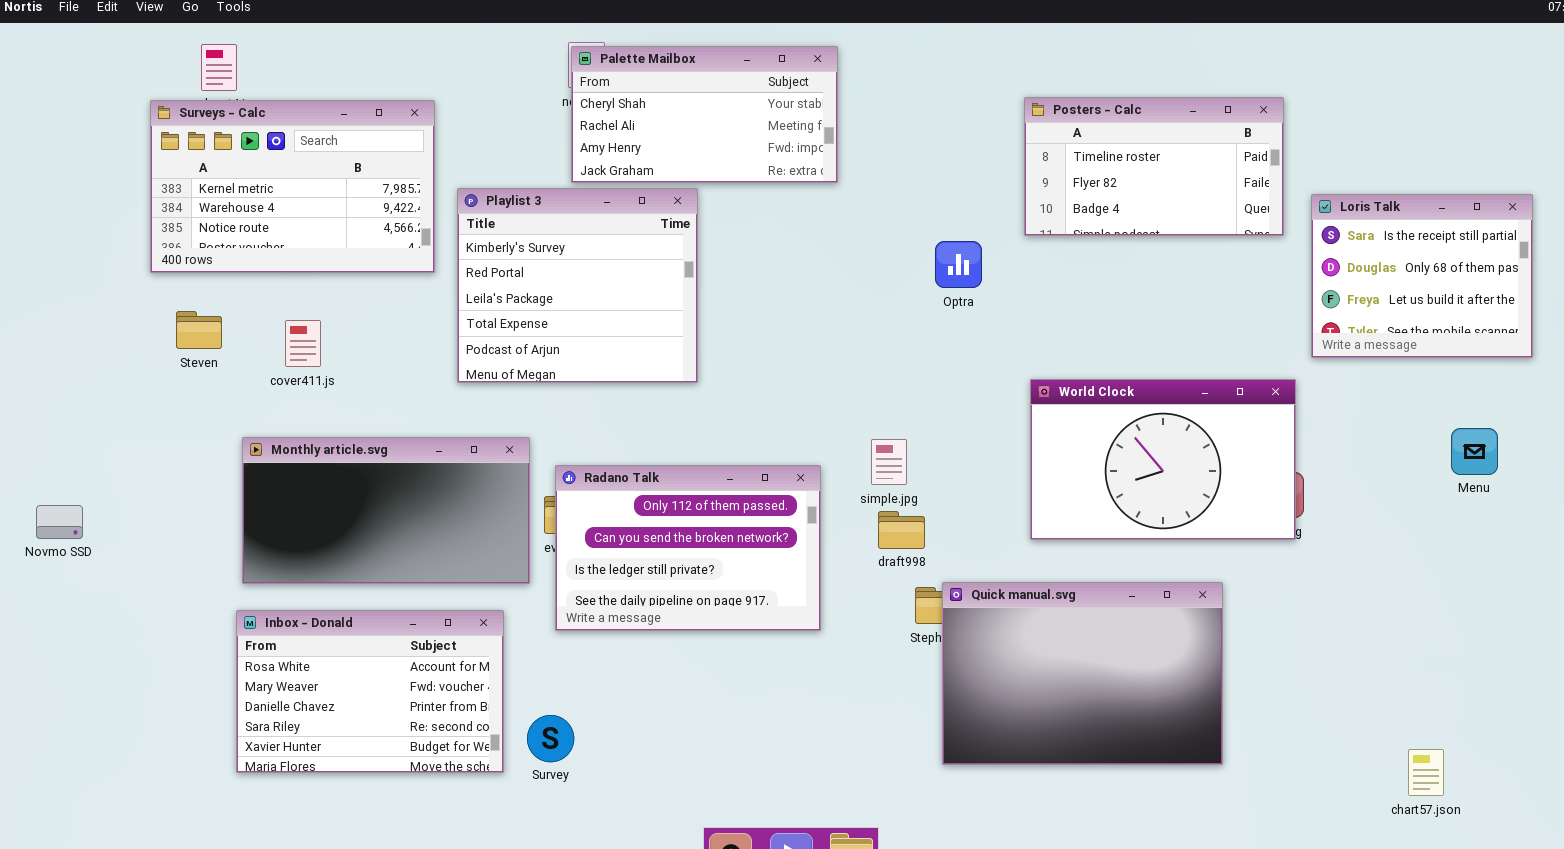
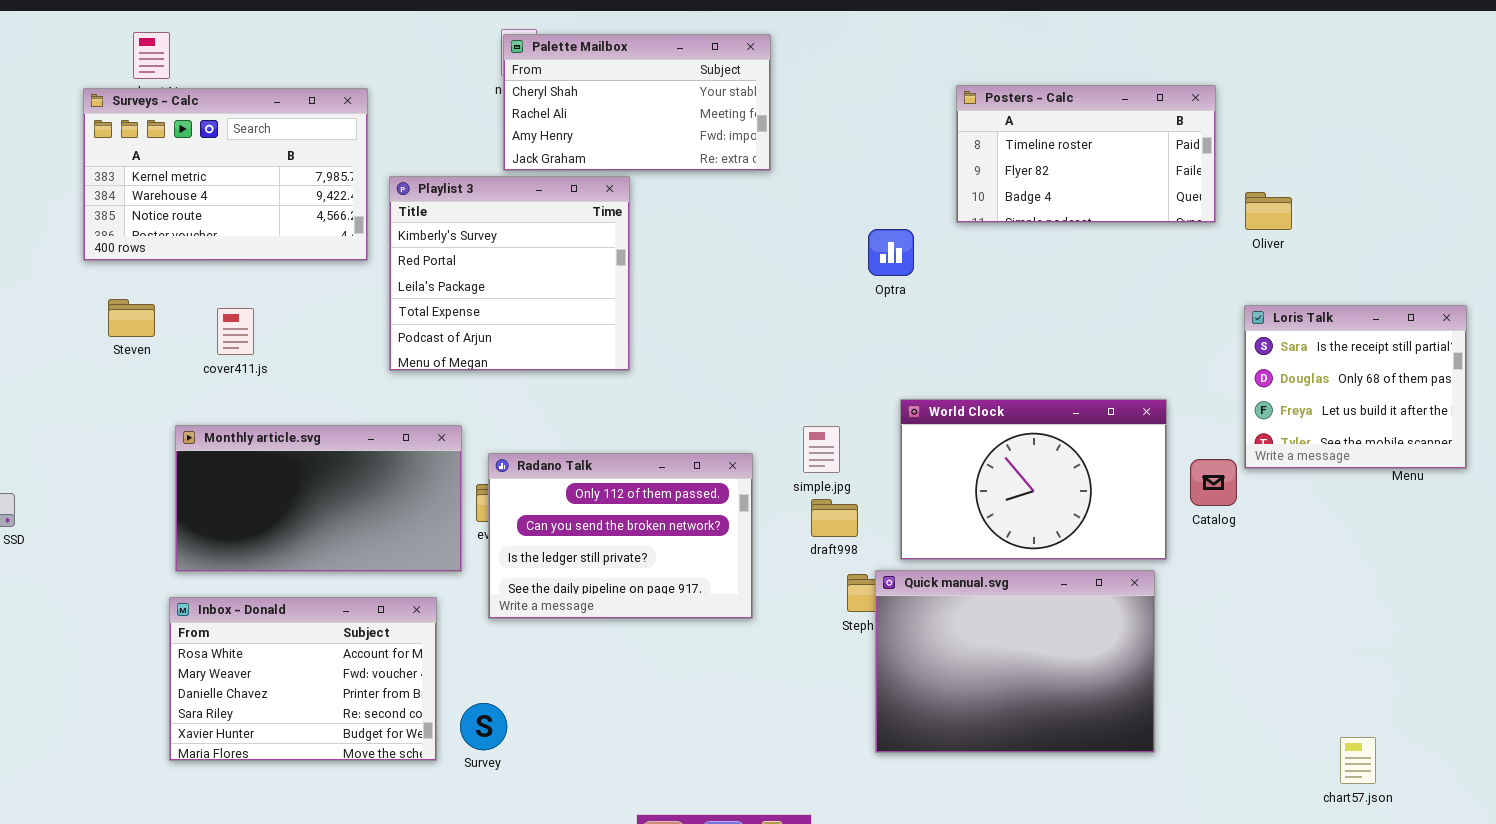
Loris Talk: [1311,194,1533,358] -> [1244,305,1467,469], moved
World Clock: [1030,379,1296,540] -> [900,399,1167,560], moved

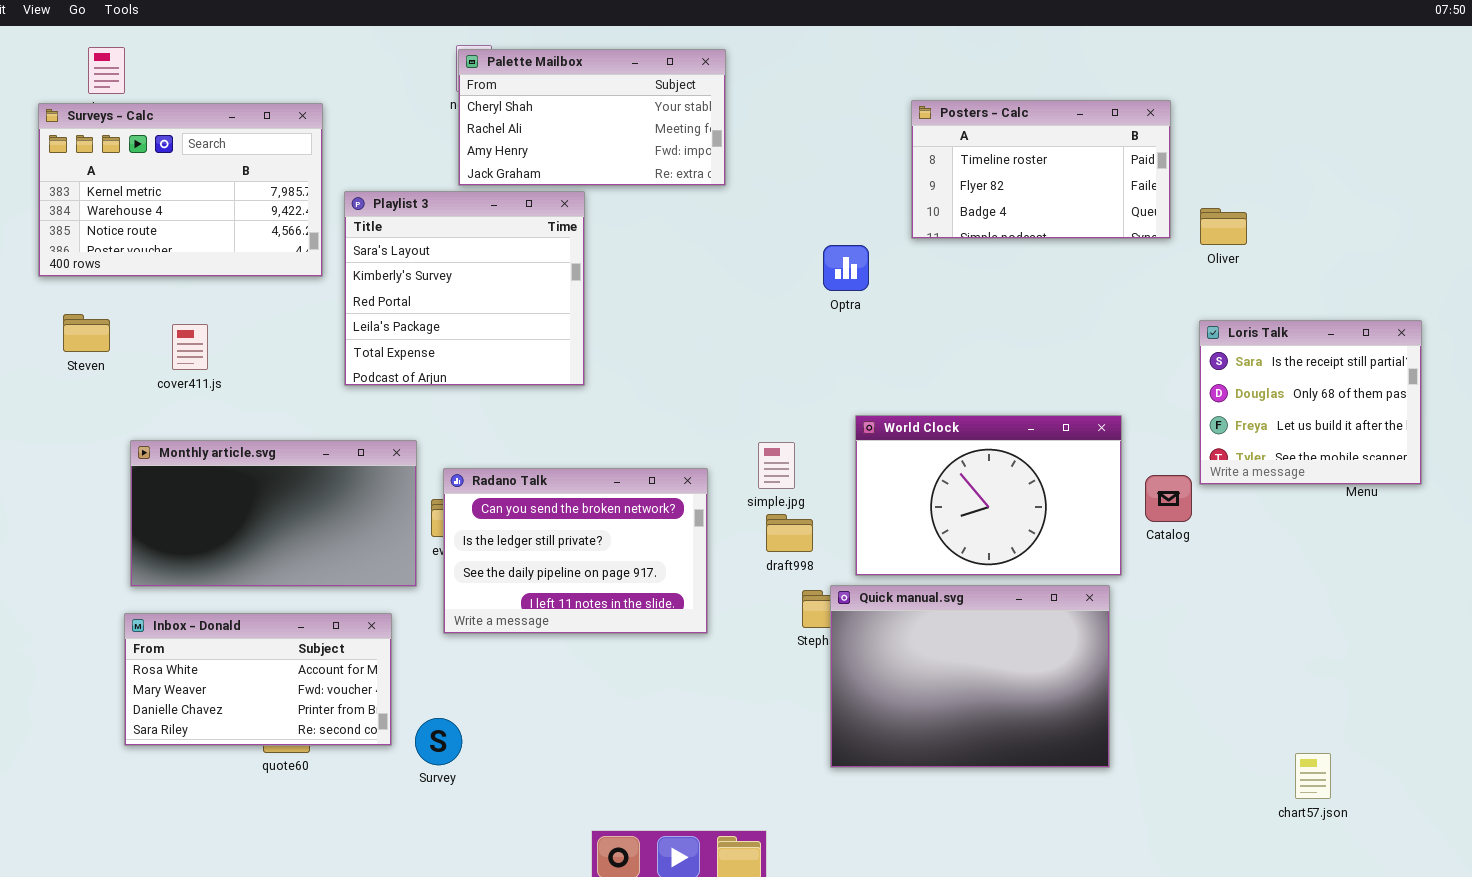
Playlist 3: [389,176,630,371] -> [344,191,585,386], scrolled up 1 row
Radano Talk: [488,453,753,619] -> [443,468,708,634], scrolled down 1 row
Inbox - Donald: [169,597,437,761] -> [124,613,392,746], resized

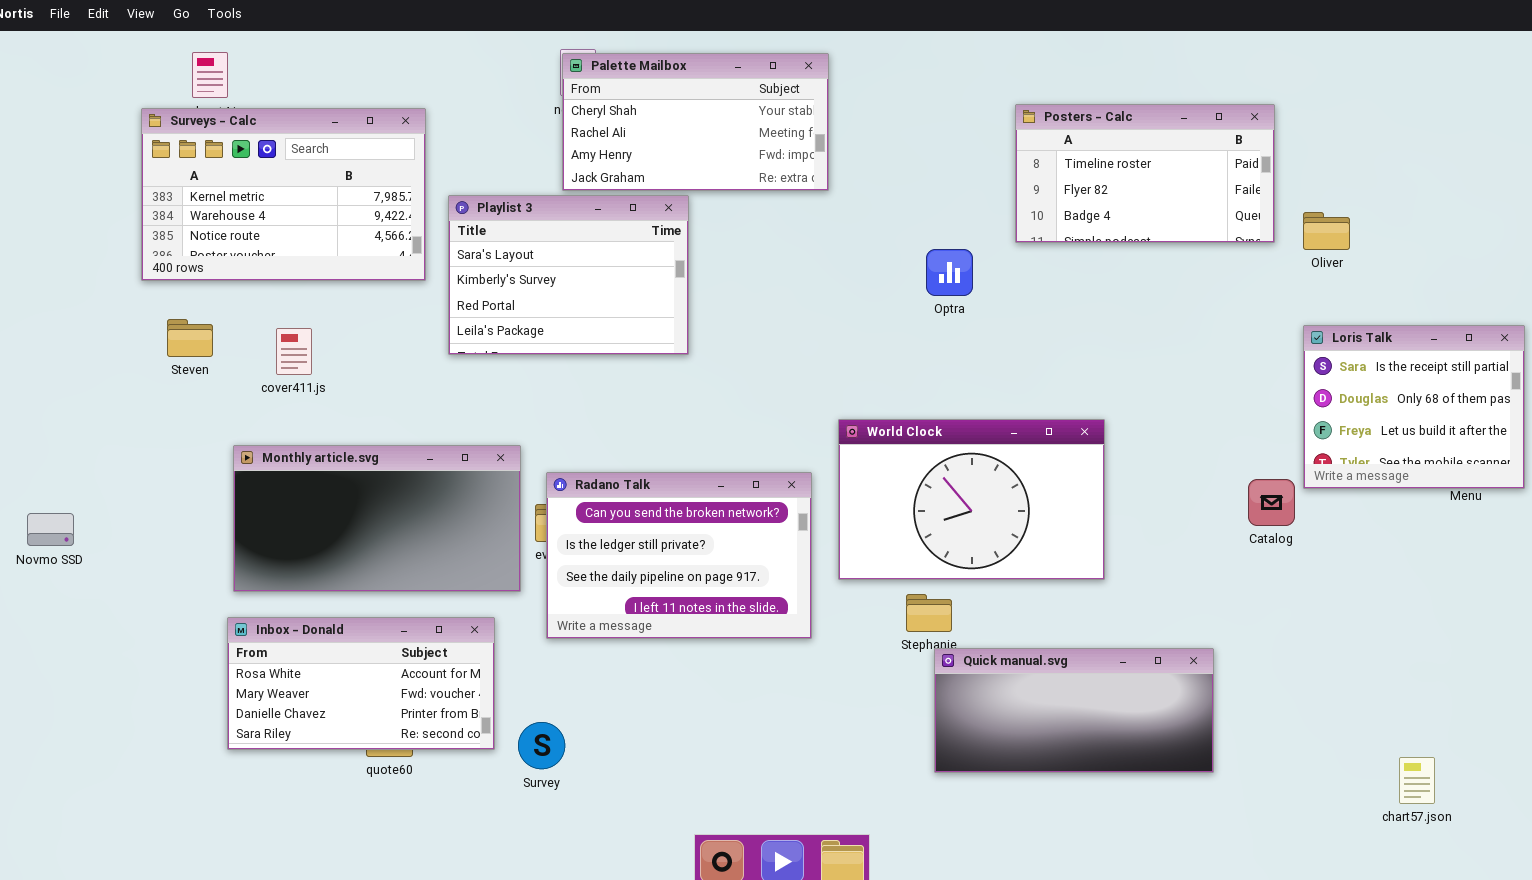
Playlist 3: [344,191,585,386] -> [448,195,689,355], resized
World Clock: [855,415,1122,576] -> [838,419,1105,580], moved
Quick manual.svg: [830,585,1110,768] -> [934,648,1214,773], resized

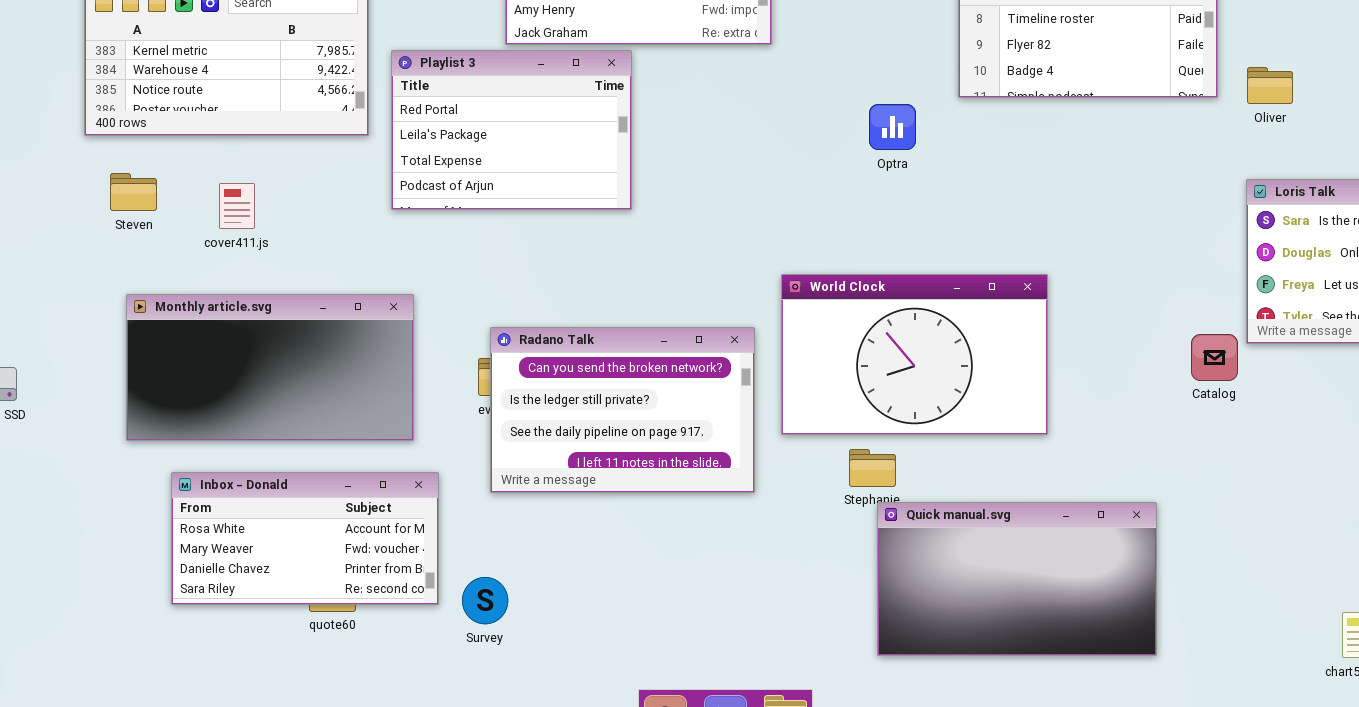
Playlist 3: [448,195,689,355] -> [391,50,632,210], scrolled down 2 rows
Monthly article.svg: [233,445,521,592] -> [126,294,414,441], moved
Quick manual.svg: [934,648,1214,773] -> [877,502,1157,656], resized

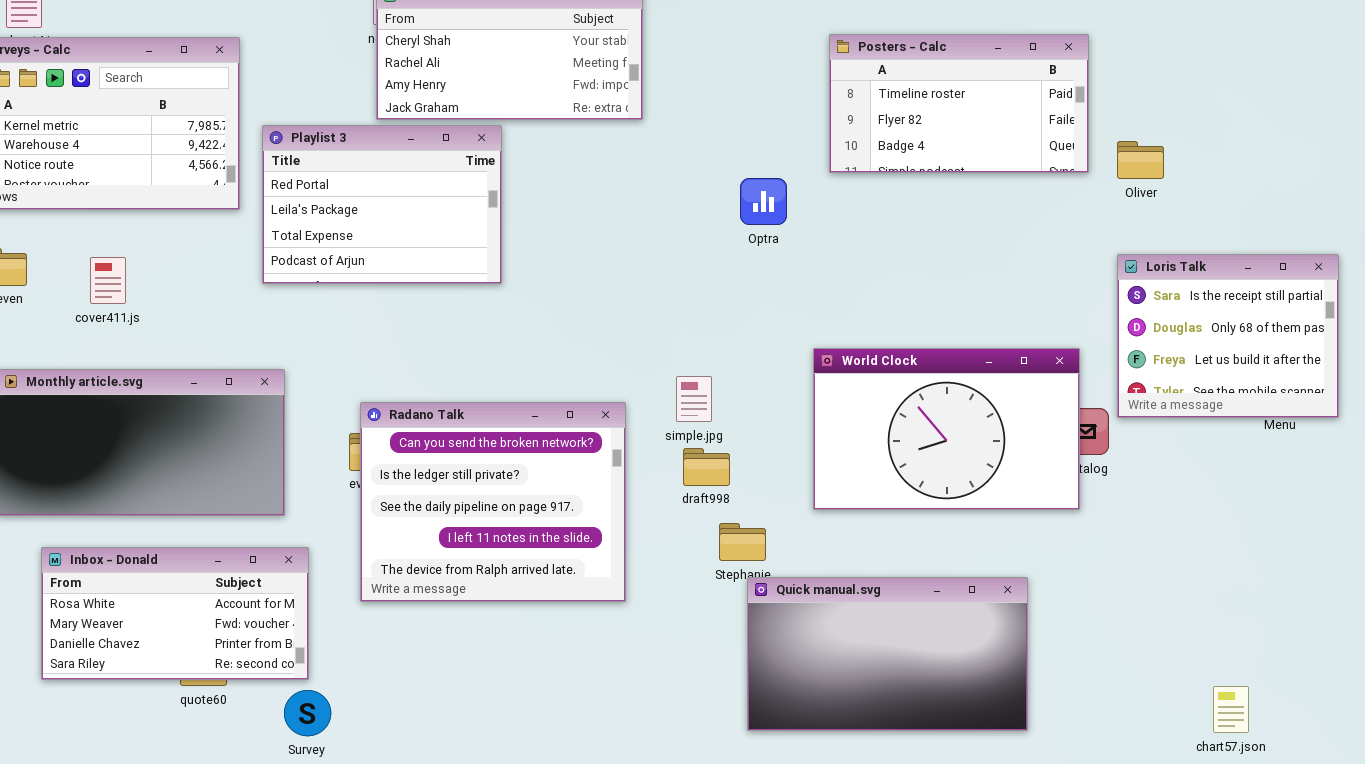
World Clock: [781,274,1048,435] -> [813,348,1080,510], moved
Radano Talk: [490,327,755,493] -> [360,402,626,602], resized
Survey: [462,577,508,624] -> [284,690,331,736], moved

